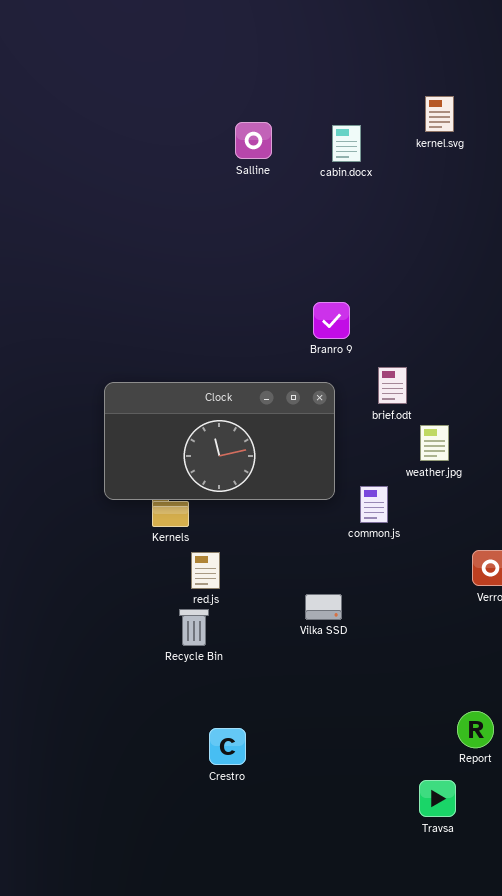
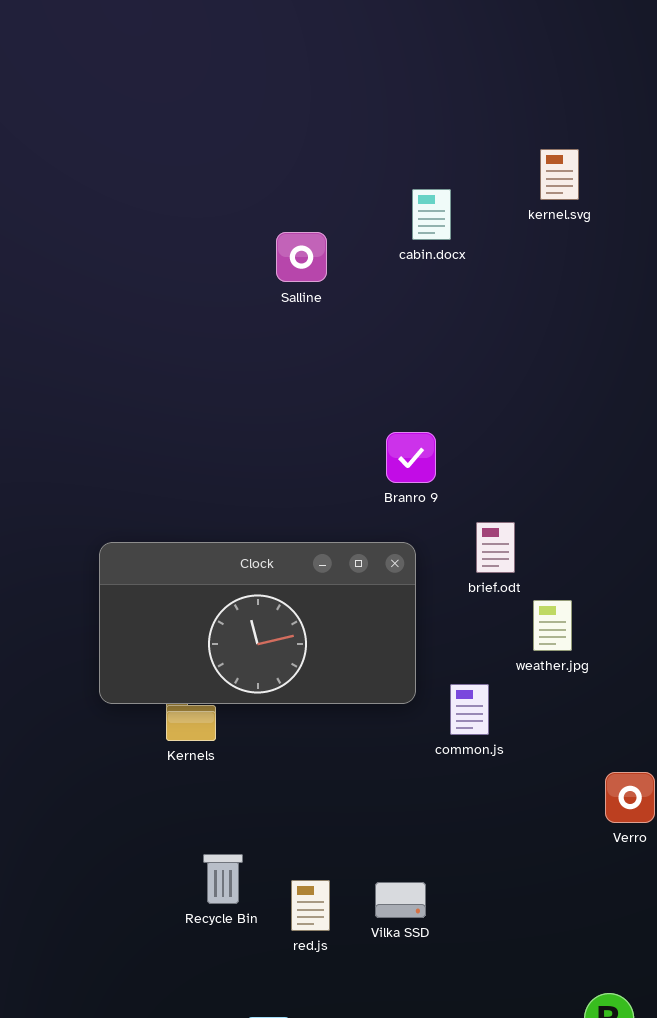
Salline: [235,122,272,159] -> [276,232,327,282], moved
red.js: [191,552,220,589] -> [291,880,330,931], moved
Vilka SSD: [305,594,342,620] -> [375,882,426,918], moved

